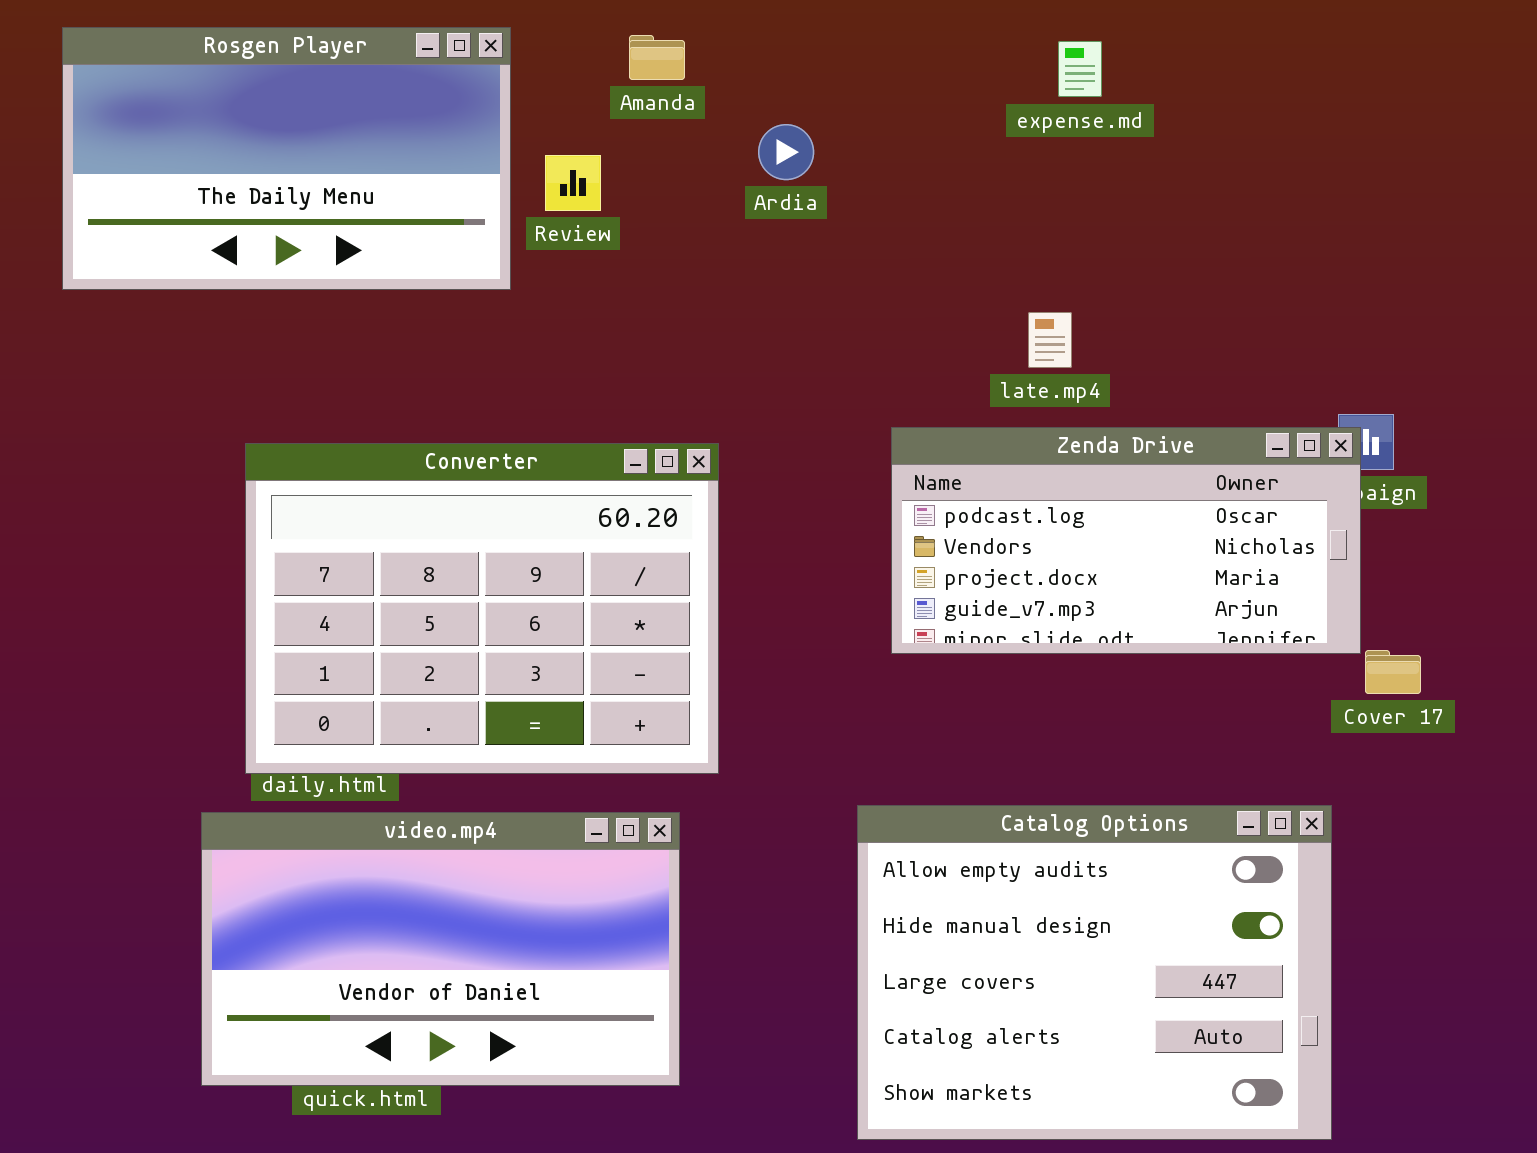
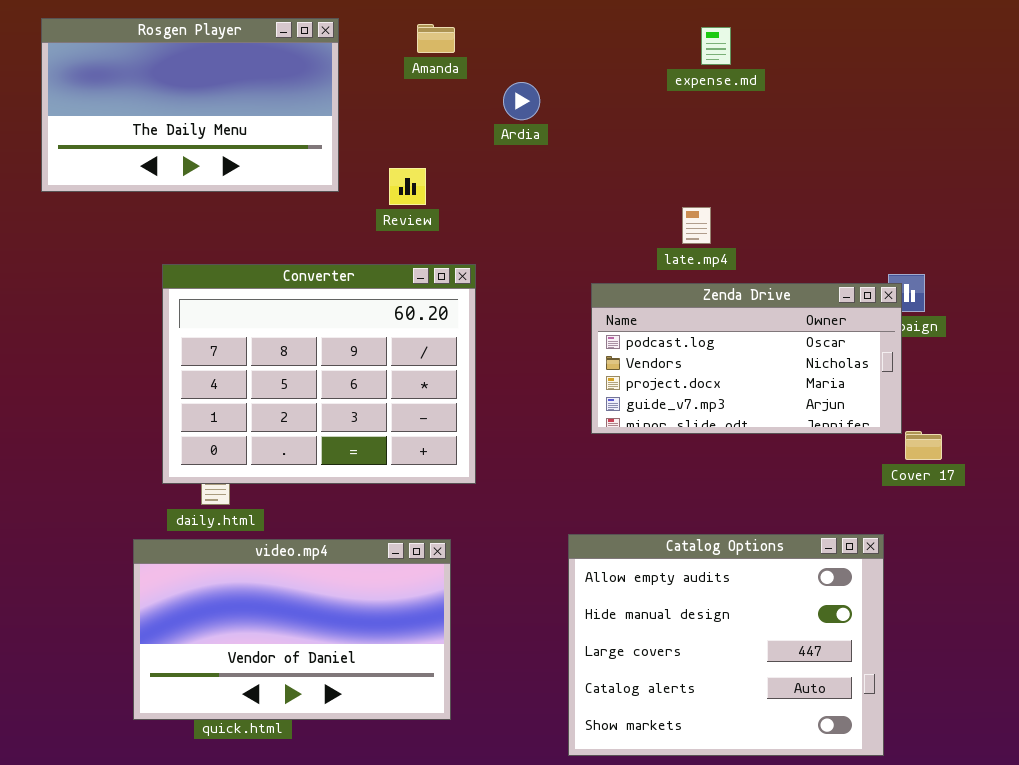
Review: [545,155,601,211] -> [389,168,426,205], moved
Converter: [245,443,719,774] -> [162,264,476,484], moved

